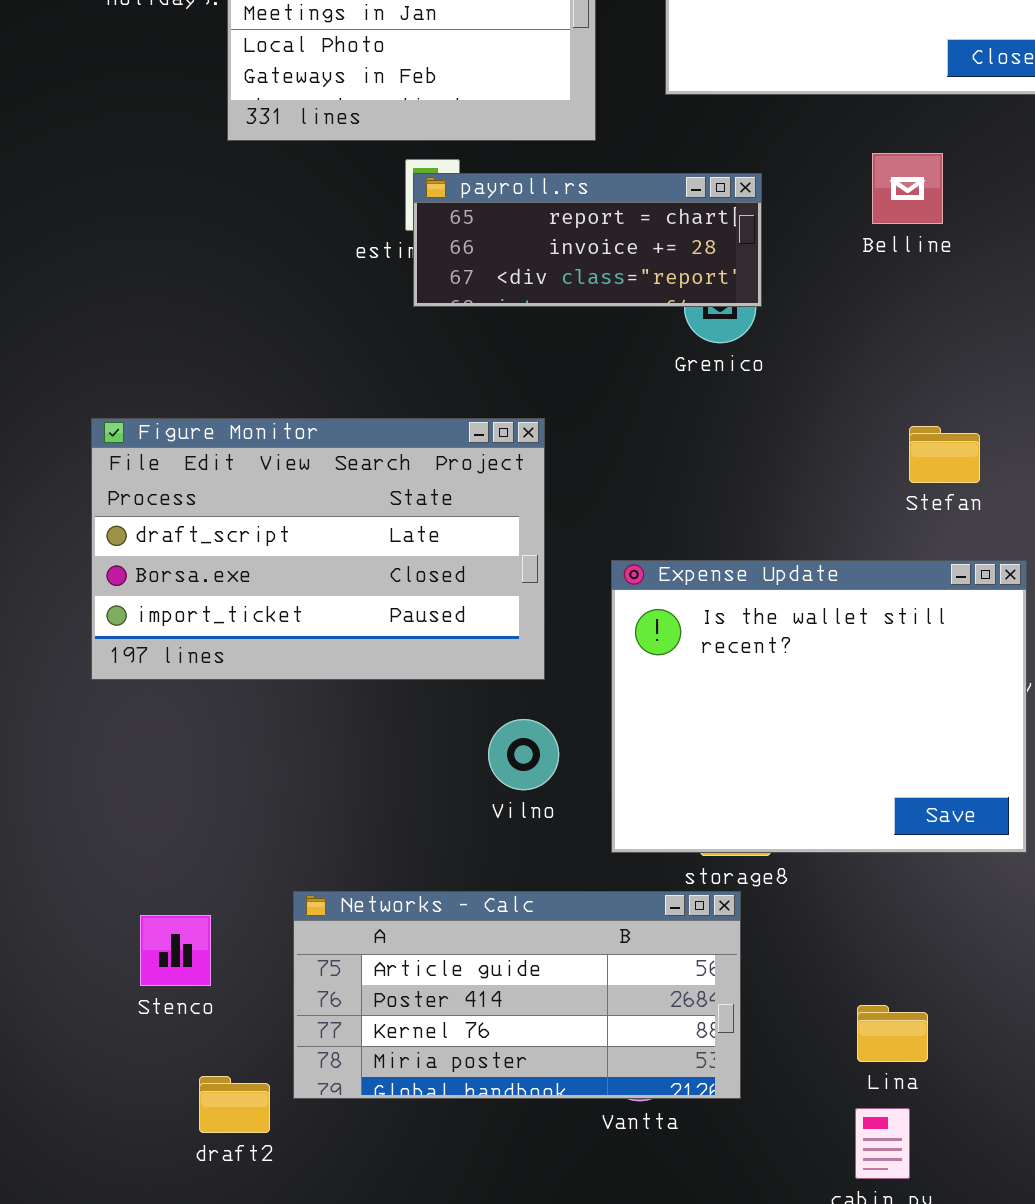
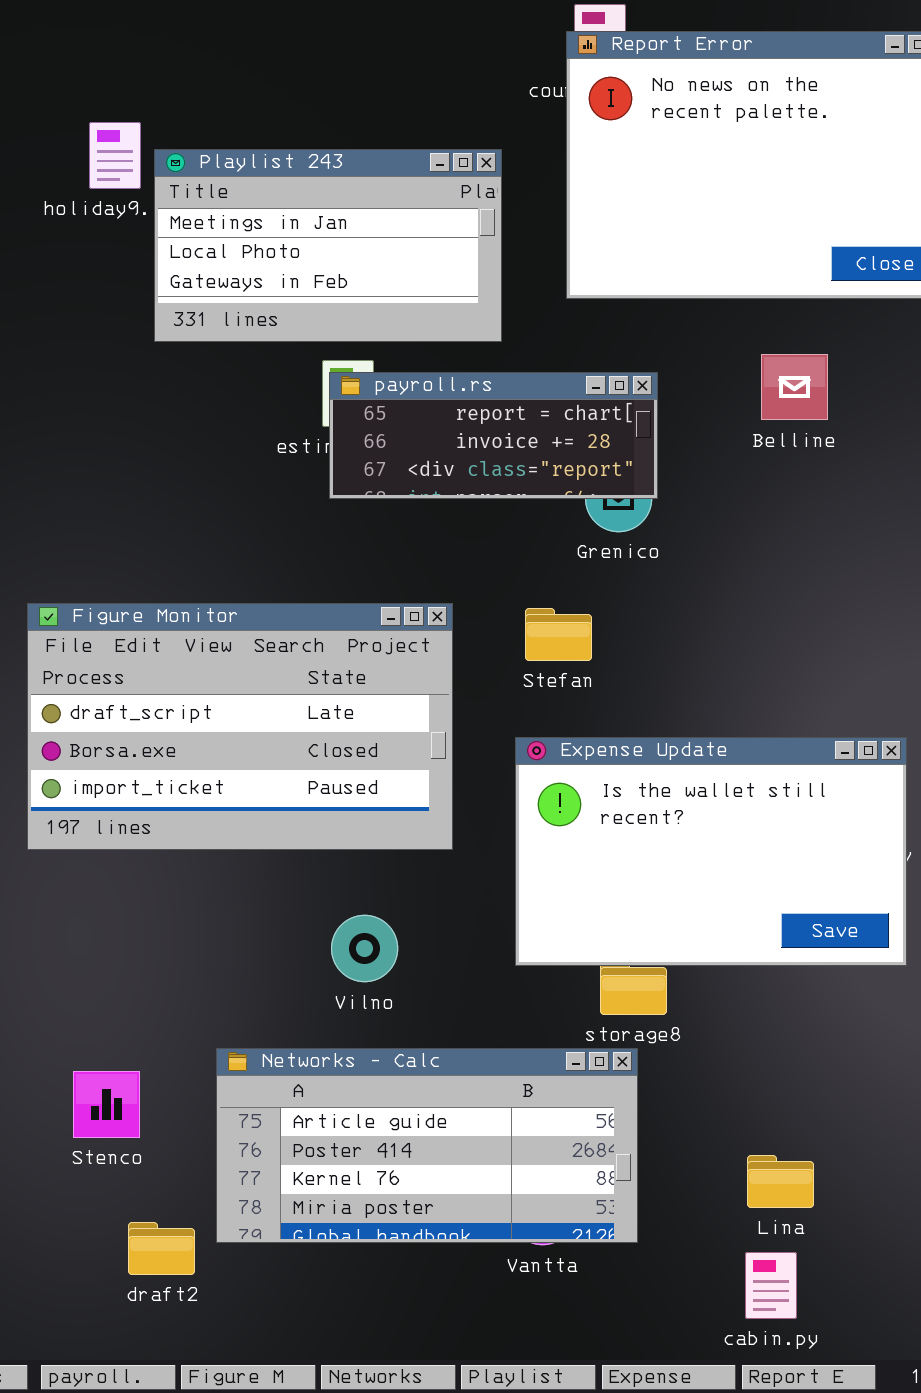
Stefan: [909,426,980,483] -> [525,608,592,661], moved
Expense Update: [611,560,1027,853] -> [515,737,907,966], resized
Vilno: [488,719,559,790] -> [331,915,398,982], moved

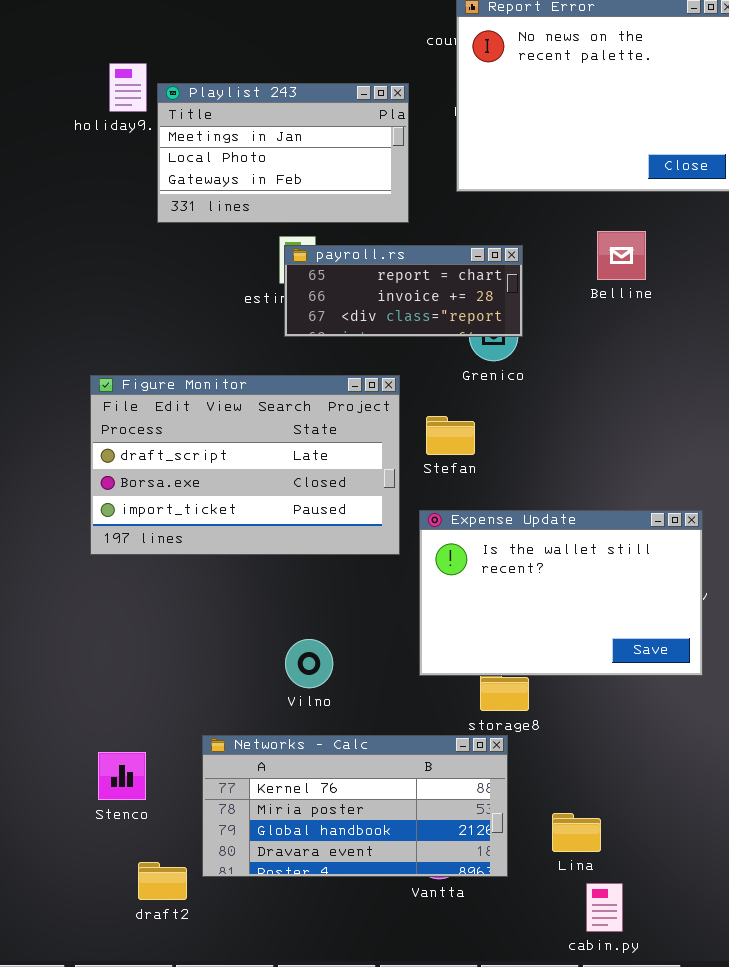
Figure Monitor: [27,603,453,850] -> [90,375,400,555], moved
Networks - Calc: [216,1048,638,1243] -> [202,735,508,877], scrolled down 2 rows
Lina: [747,1155,814,1208] -> [552,813,601,852], moved

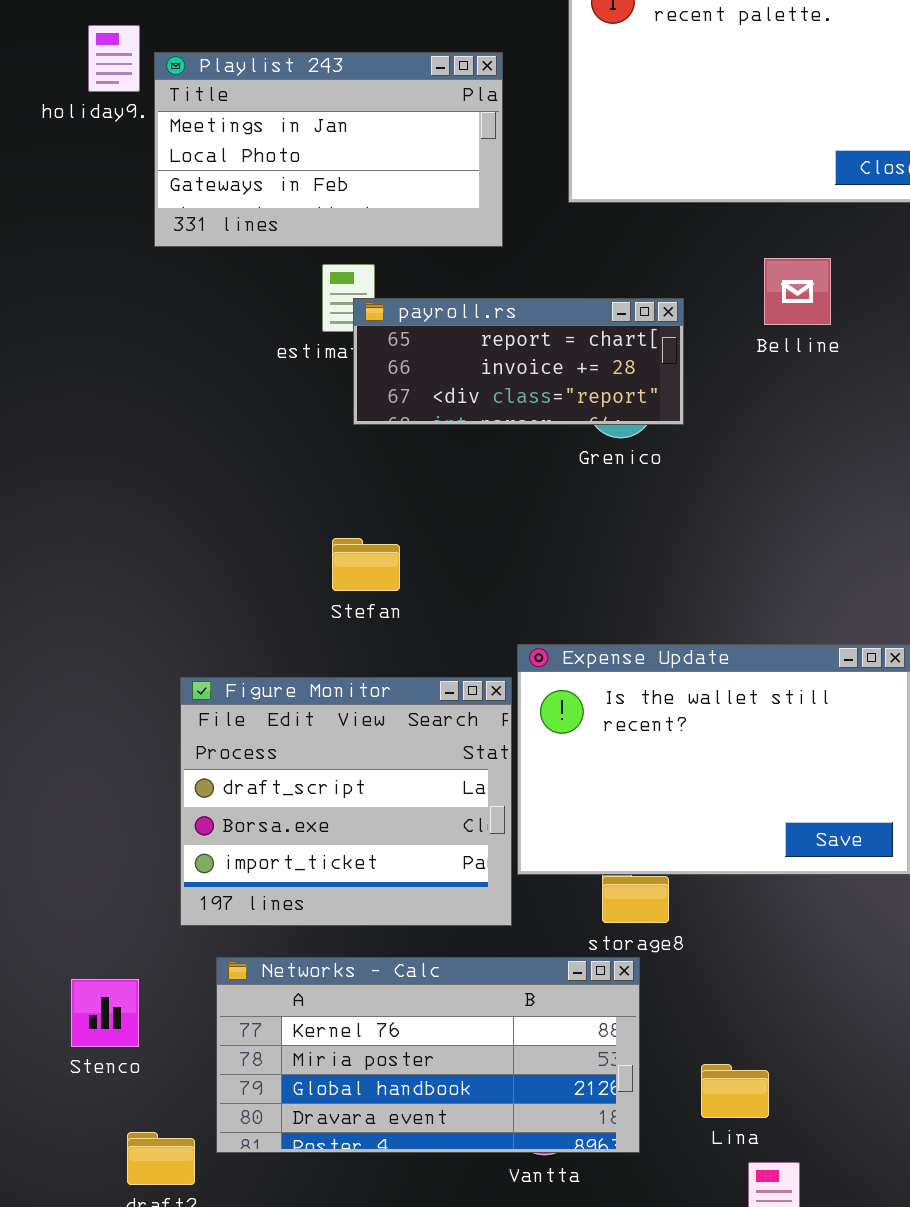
payroll.rs: [284,245,523,337] -> [353,298,684,425], moved
Figure Monitor: [90,375,400,555] -> [180,677,512,926], moved, resized
Stefan: [426,416,475,455] -> [332,538,400,591], moved

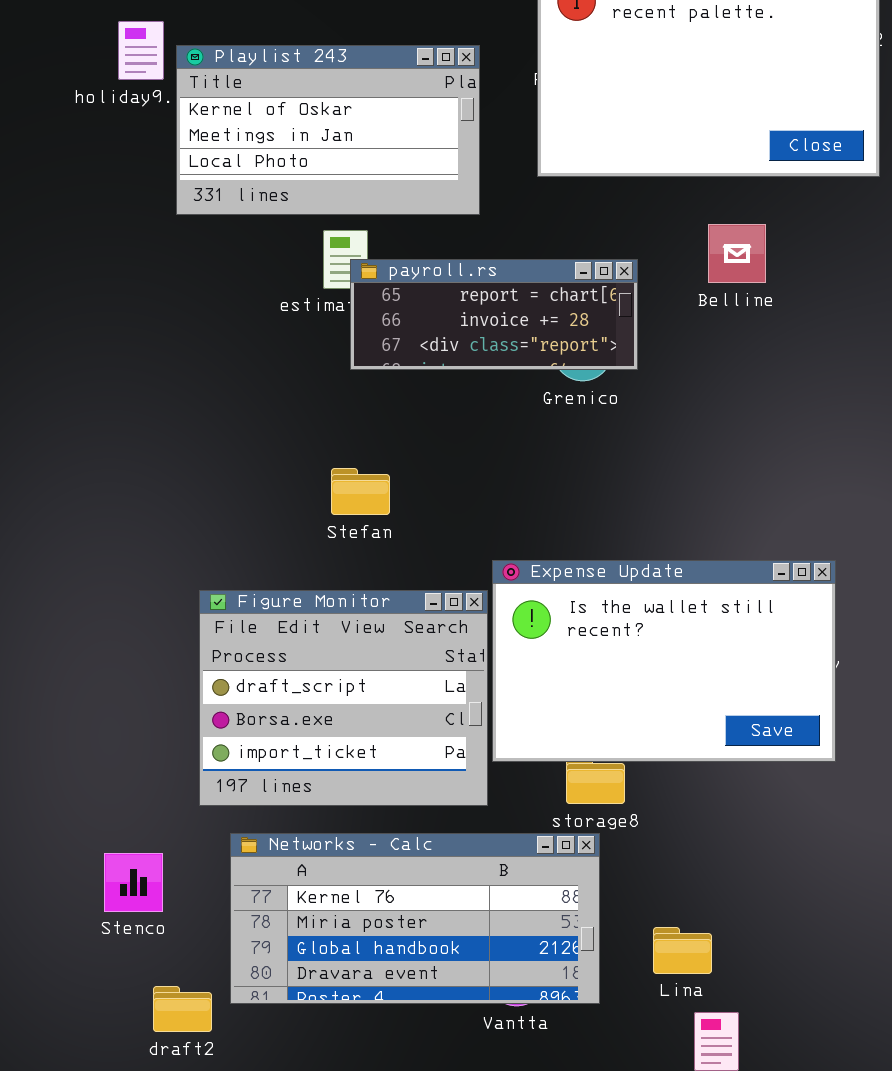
Playlist 243: [154,52,503,247] -> [176,45,480,215], scrolled up 1 row

